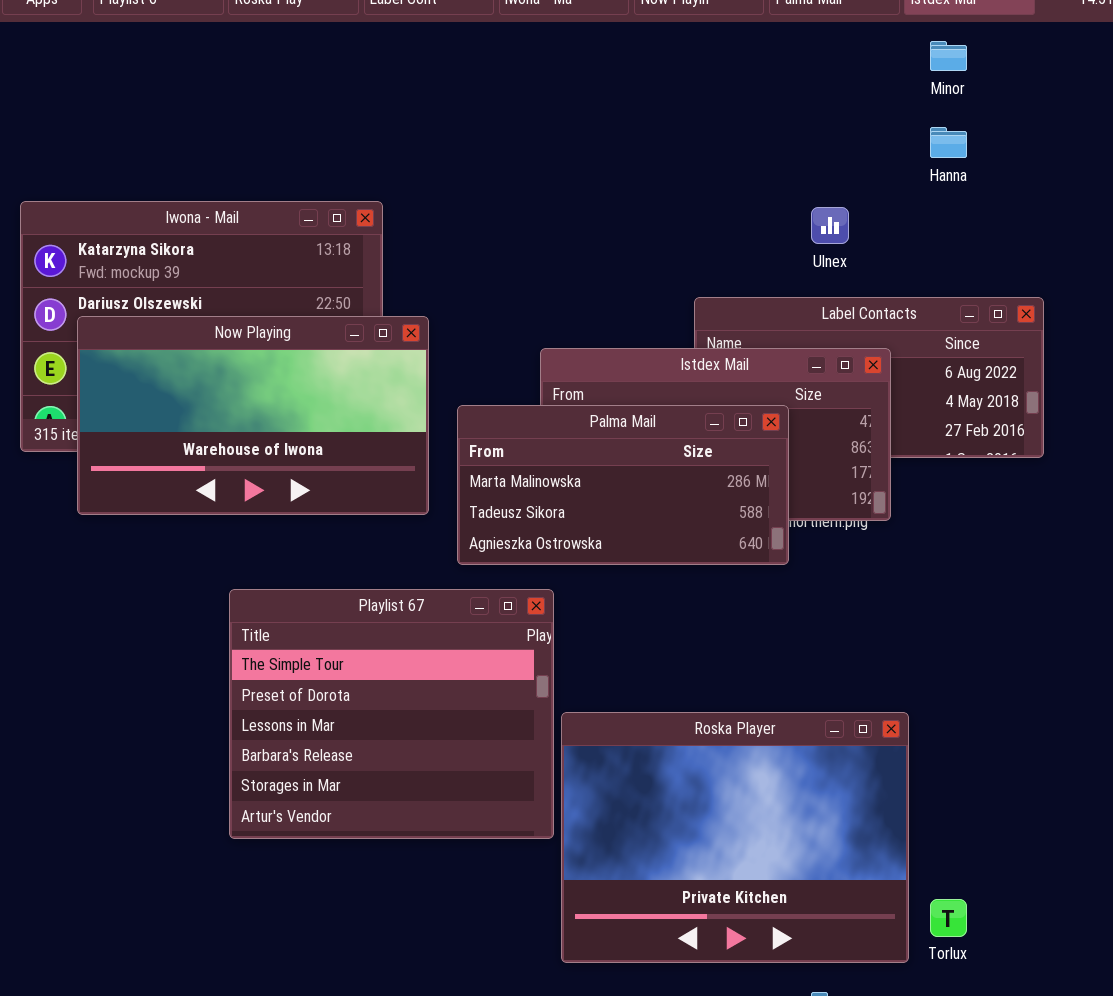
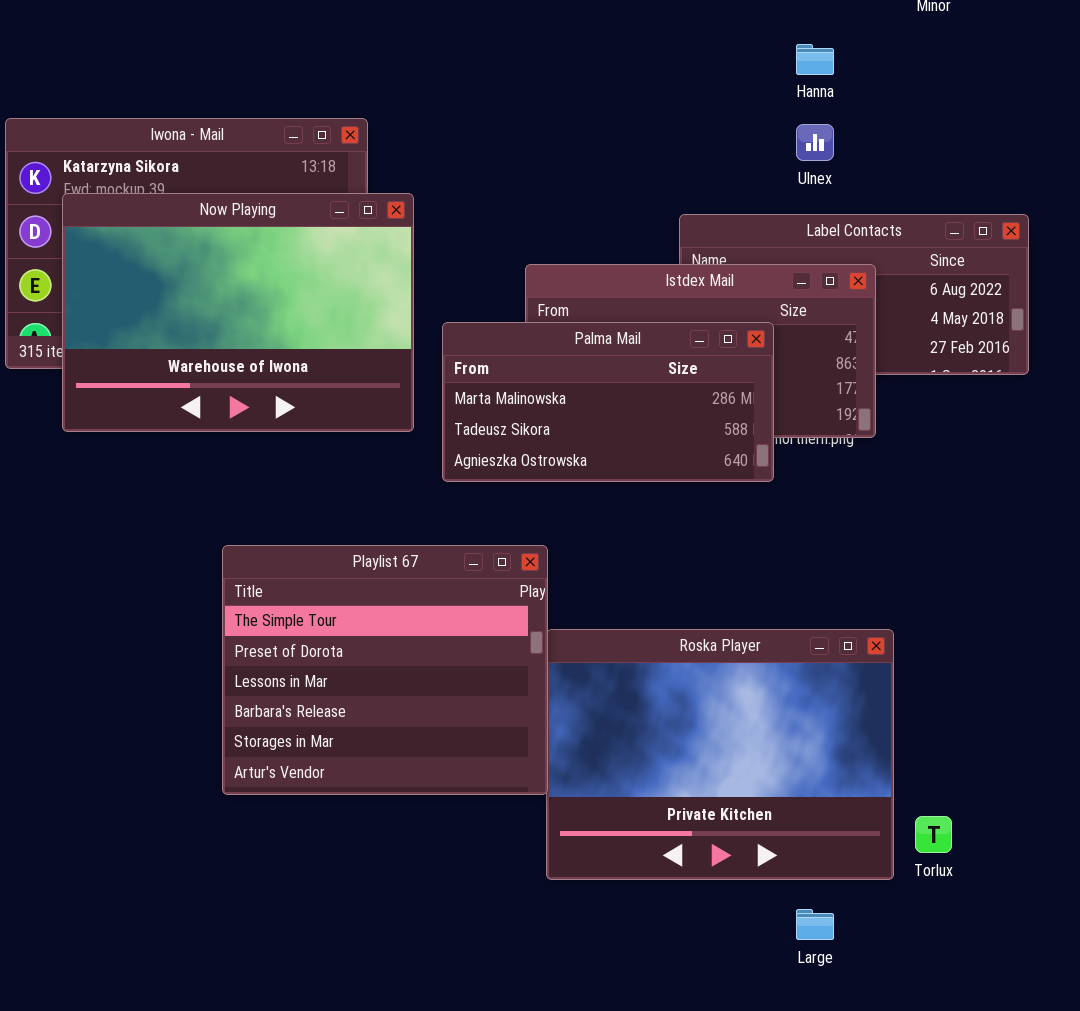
Hanna: [930,127,967,158] -> [796,44,834,75], moved
Now Playing: [77,316,429,515] -> [62,193,414,432], resized
Playlist 67: [229,589,554,839] -> [222,545,548,795], moved

